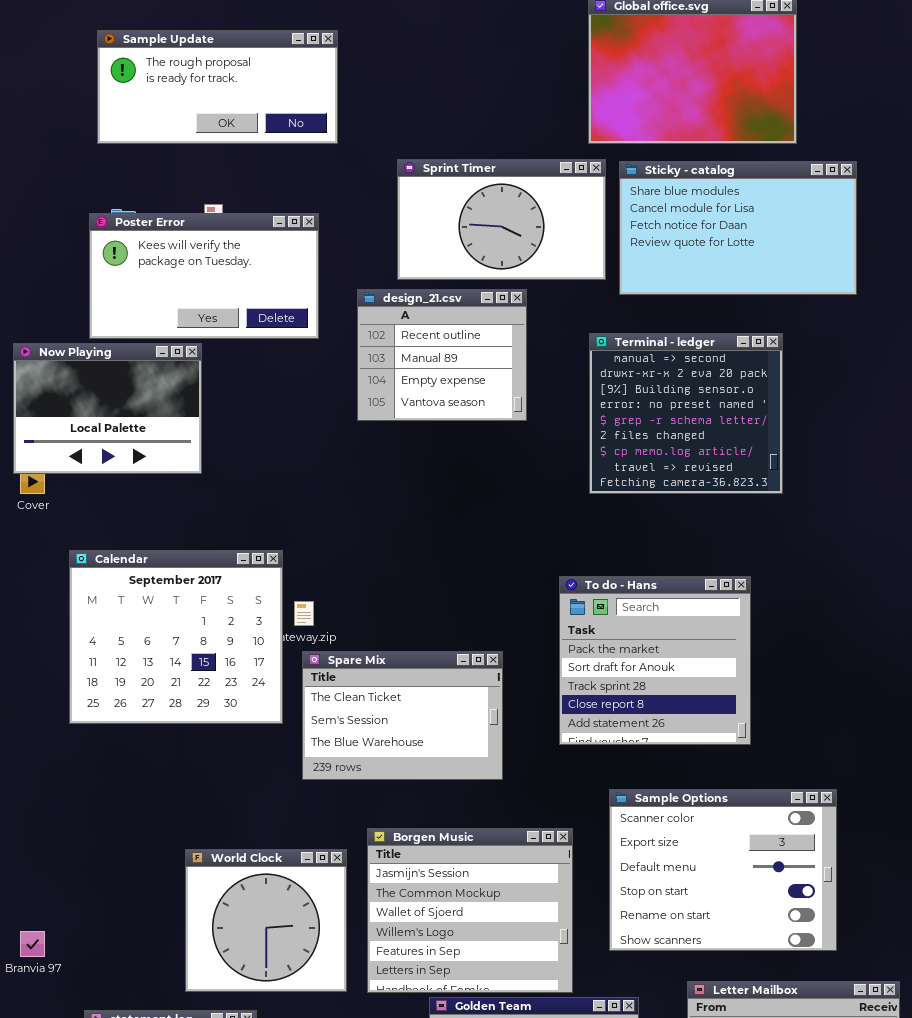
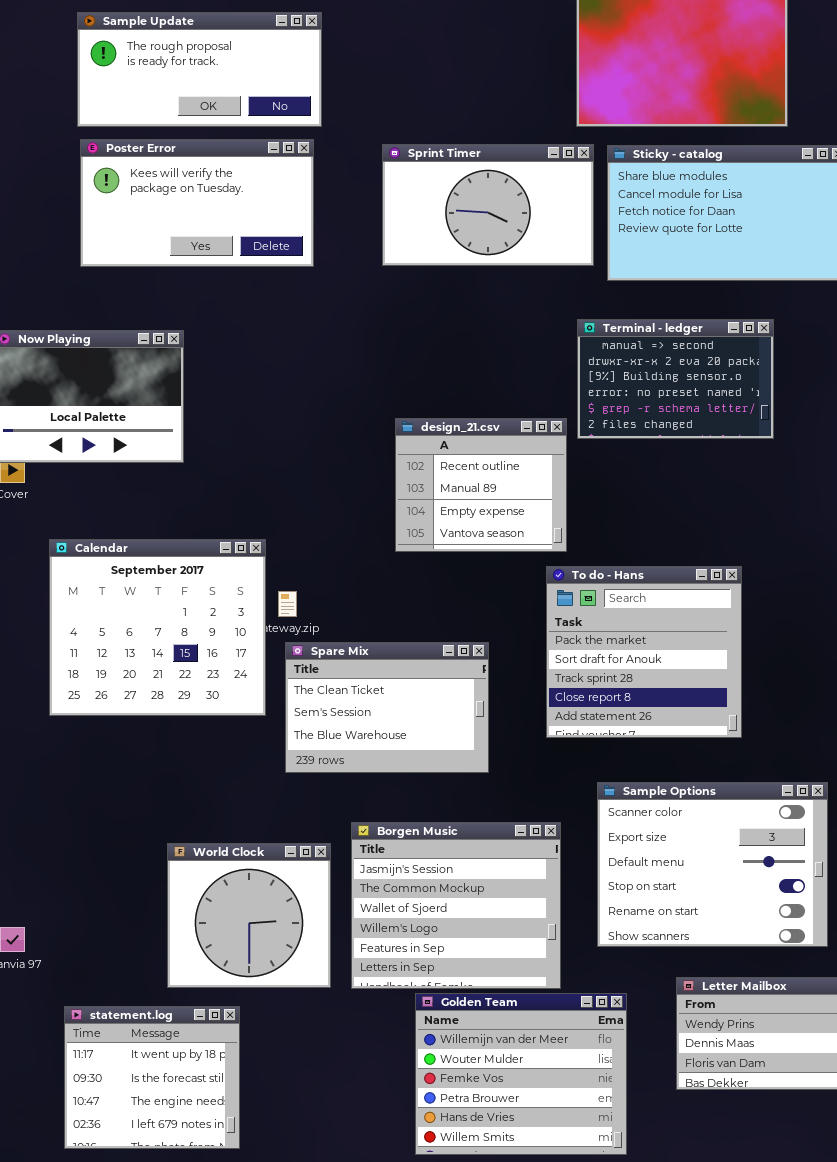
Poster Error: [89,213,319,339] -> [80,139,314,267], moved
design_21.csv: [357,289,527,421] -> [395,418,567,552], moved
Terminal - ledger: [589,333,783,494] -> [577,319,774,439], resized

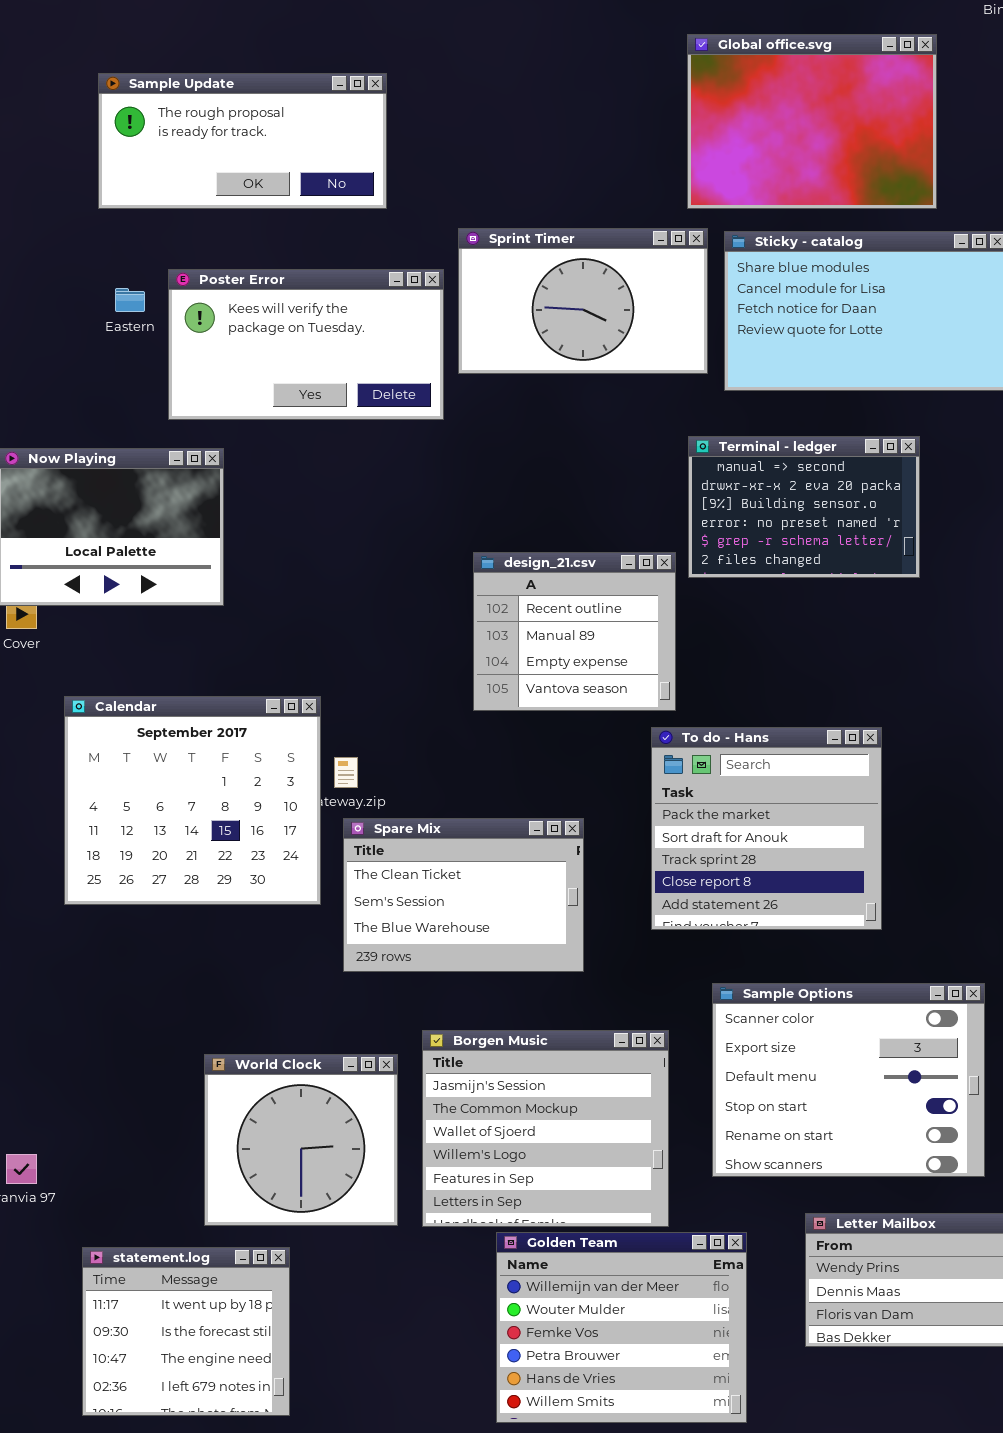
Poster Error: [80,139,314,267] -> [168,269,444,420], moved

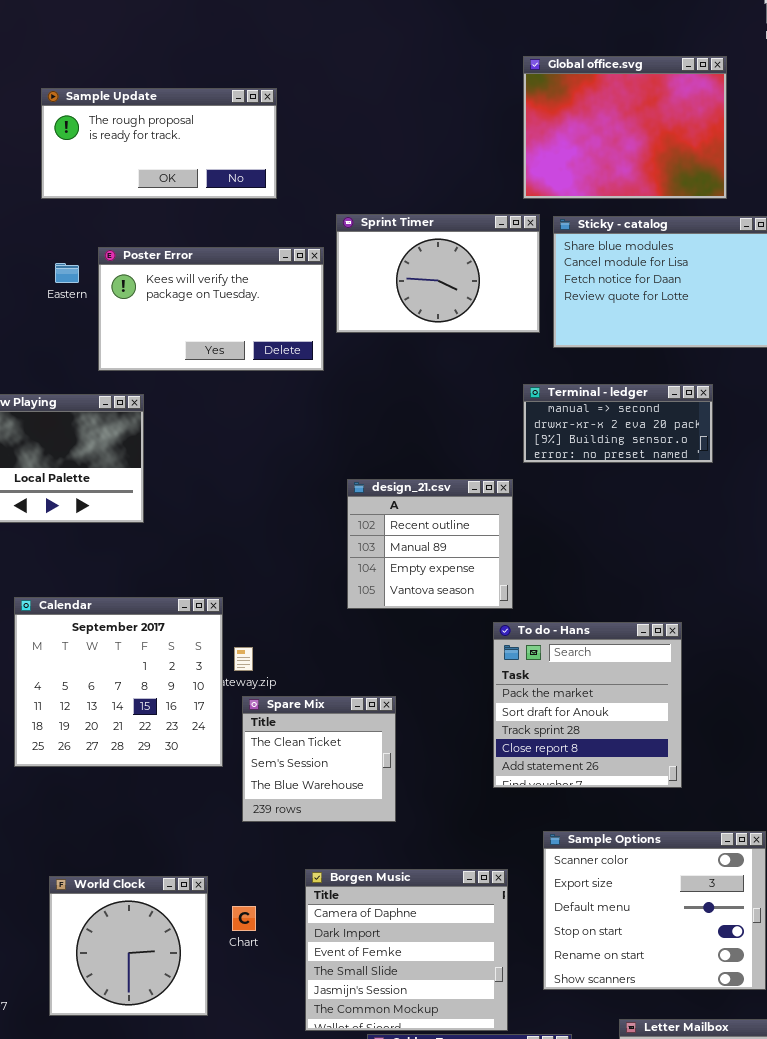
Terminal - ledger: [688,436,920,578] -> [523,384,713,463], resized
Spare Mix: [343,818,584,972] -> [242,696,396,822], resized
Borgen Music: [422,1030,669,1227] -> [305,869,508,1031], scrolled up 4 rows
World Clock: [204,1054,398,1226] -> [49,876,208,1016], moved

